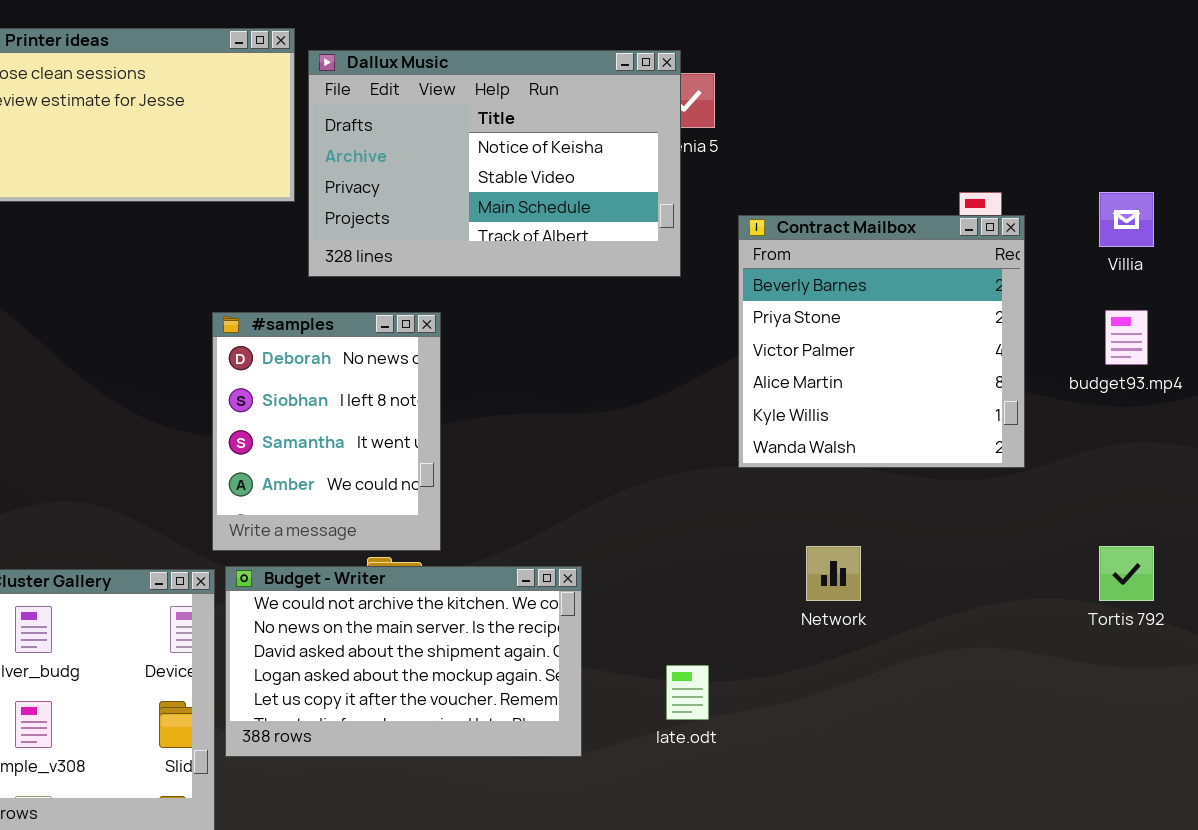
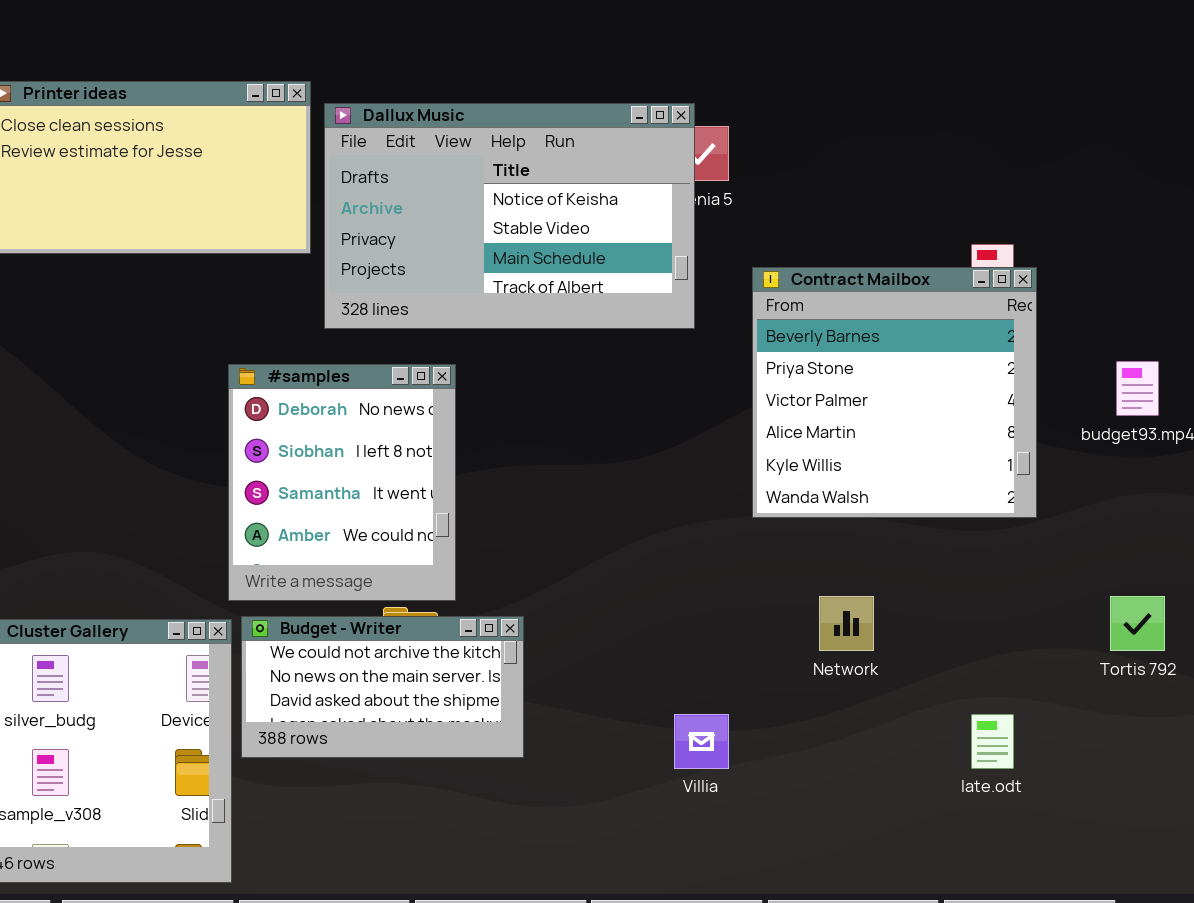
Villia: [1099,192,1154,247] -> [674,714,729,769], moved
Budget - Writer: [225,566,582,757] -> [241,616,524,758], resized
late.odt: [666,665,709,720] -> [971,714,1014,769], moved

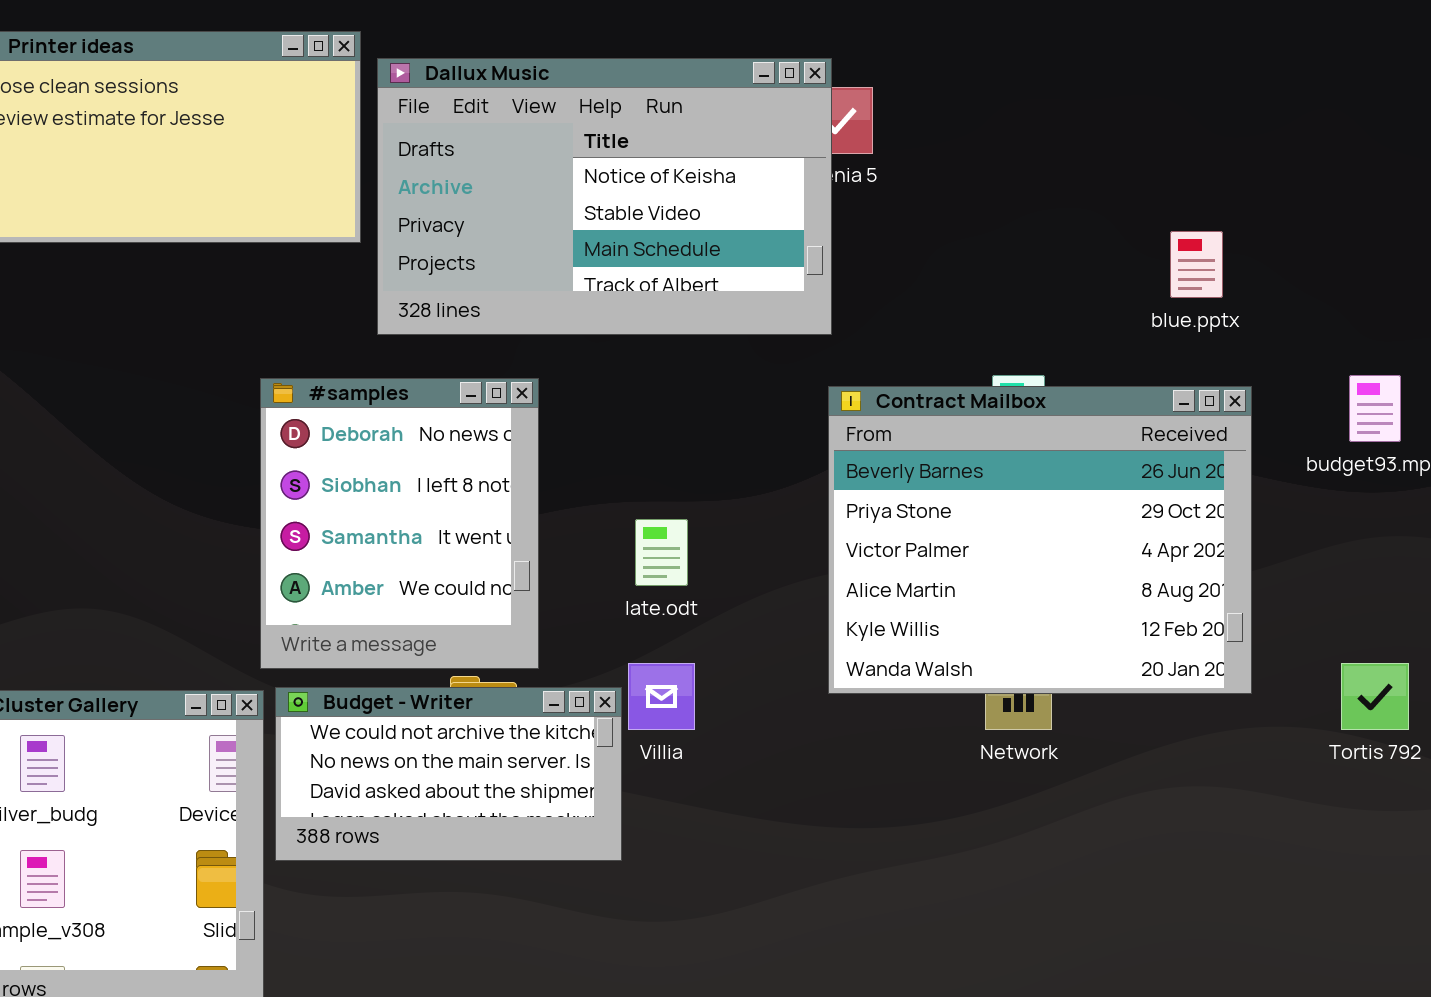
Contract Mailbox: [752,267,1037,518] -> [828,386,1252,694], moved, resized
Villia: [674,714,729,769] -> [628,663,695,730], moved
late.odt: [971,714,1014,769] -> [635,519,688,586], moved

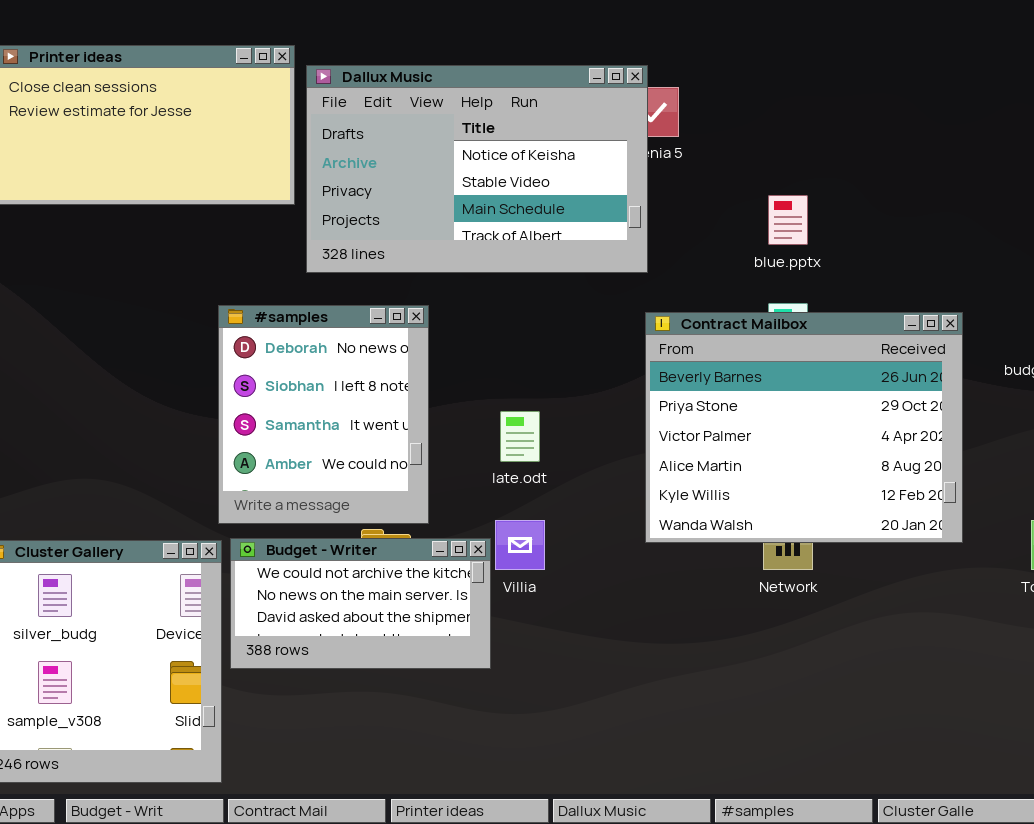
blue.pptx: [1170,231,1223,298] -> [768,195,808,245], moved

